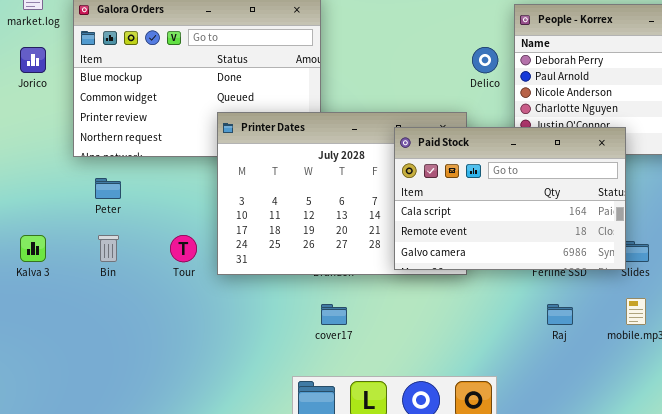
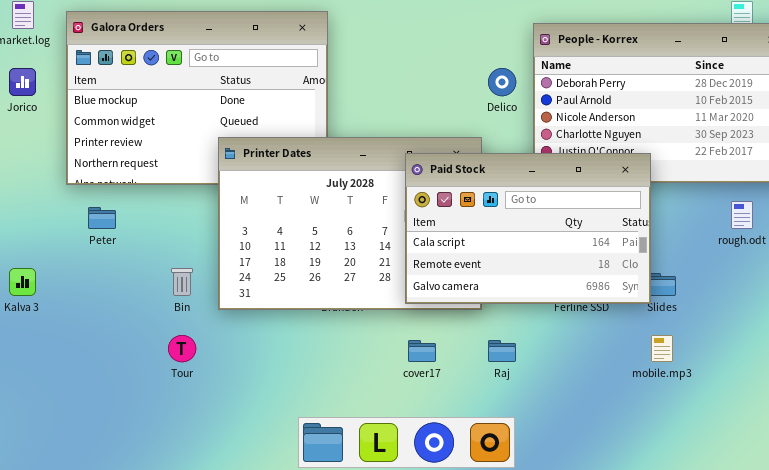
Bin: [98,235,119,262] -> [171,268,193,296], moved
Tour: [170,235,197,262] -> [168,335,196,362], moved
cover17: [321,304,347,325] -> [408,340,436,362], moved
Raj: [547,304,573,325] -> [488,340,516,362], moved

